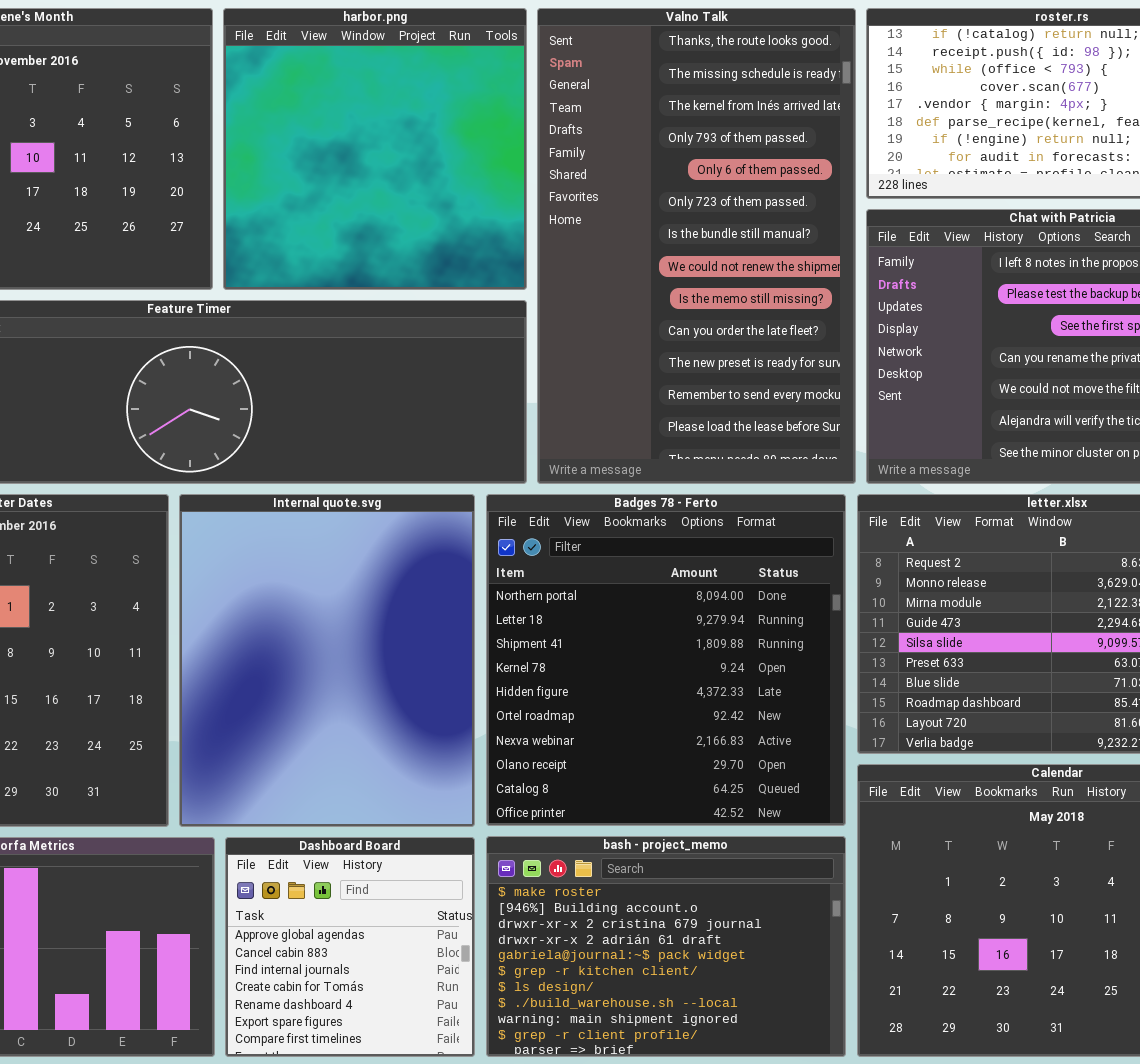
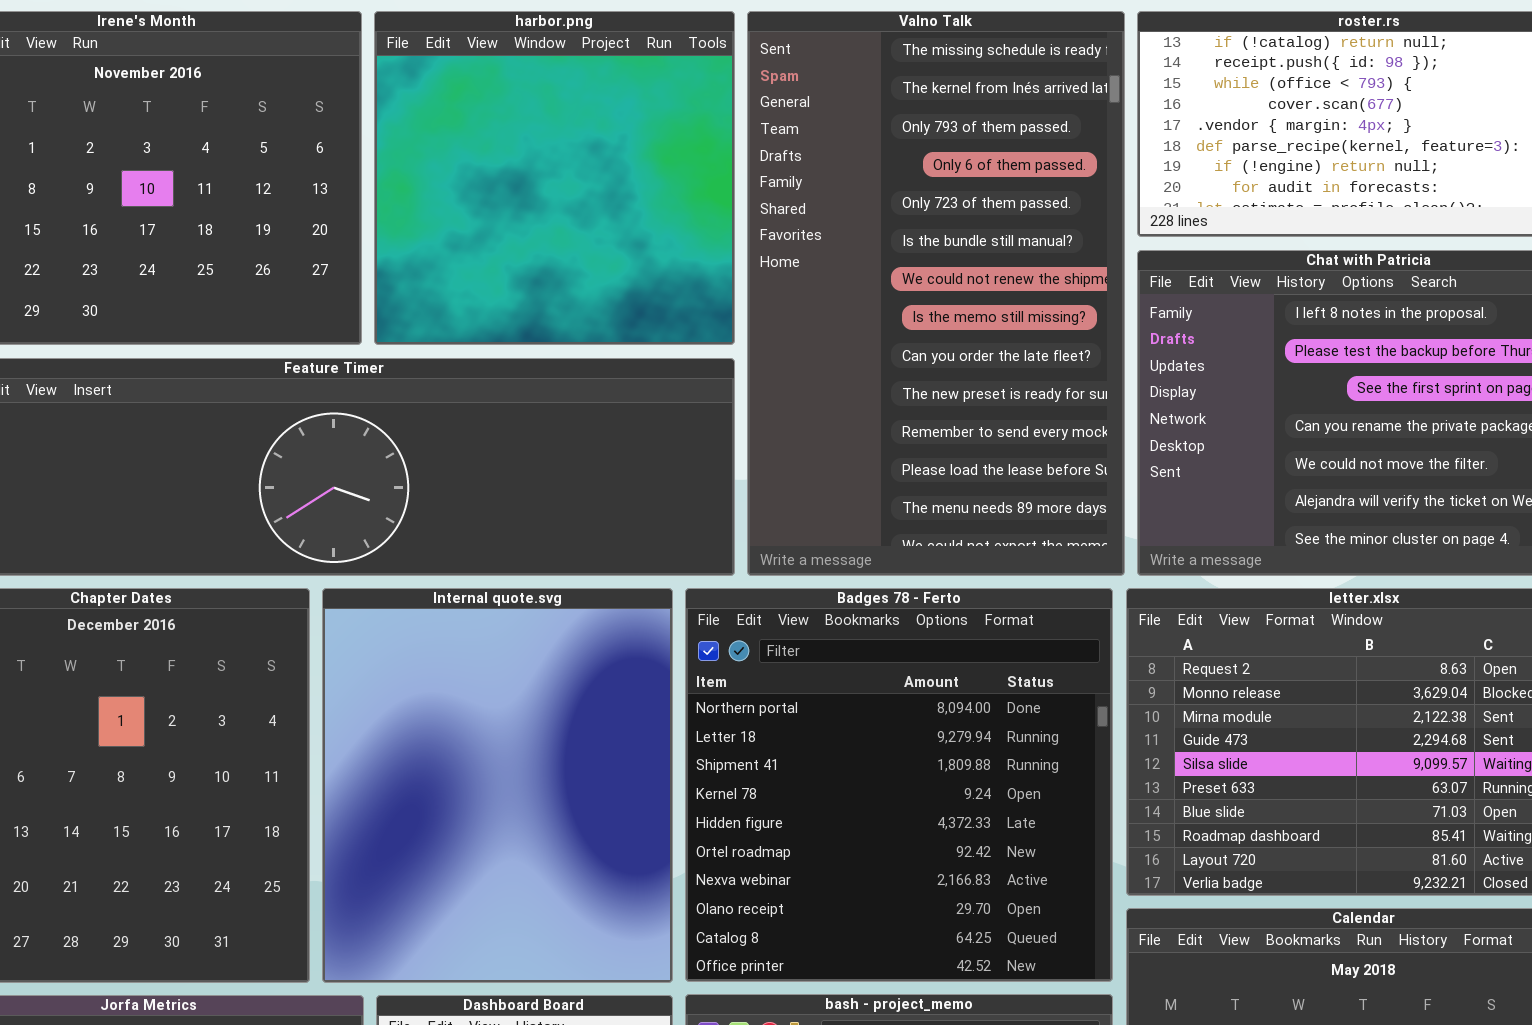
Valno Talk: [537,8,856,484] -> [747,11,1125,576], scrolled down 1 row

